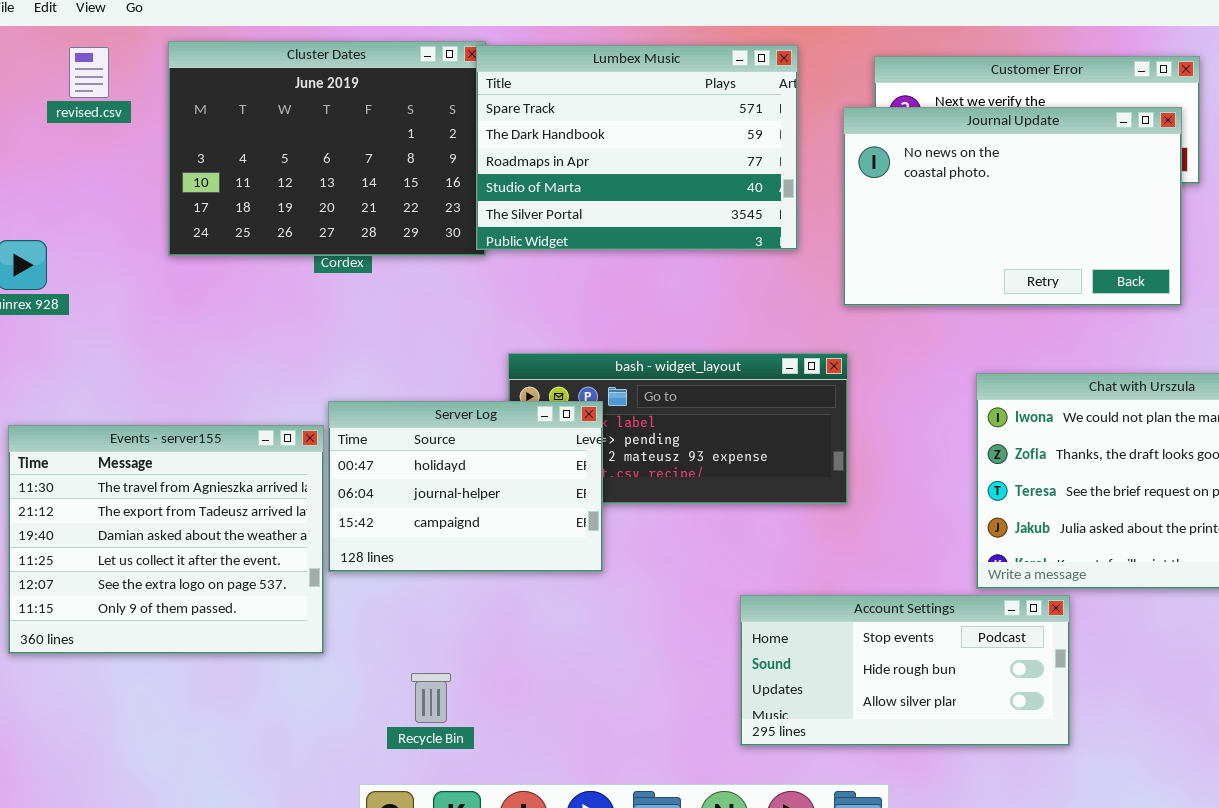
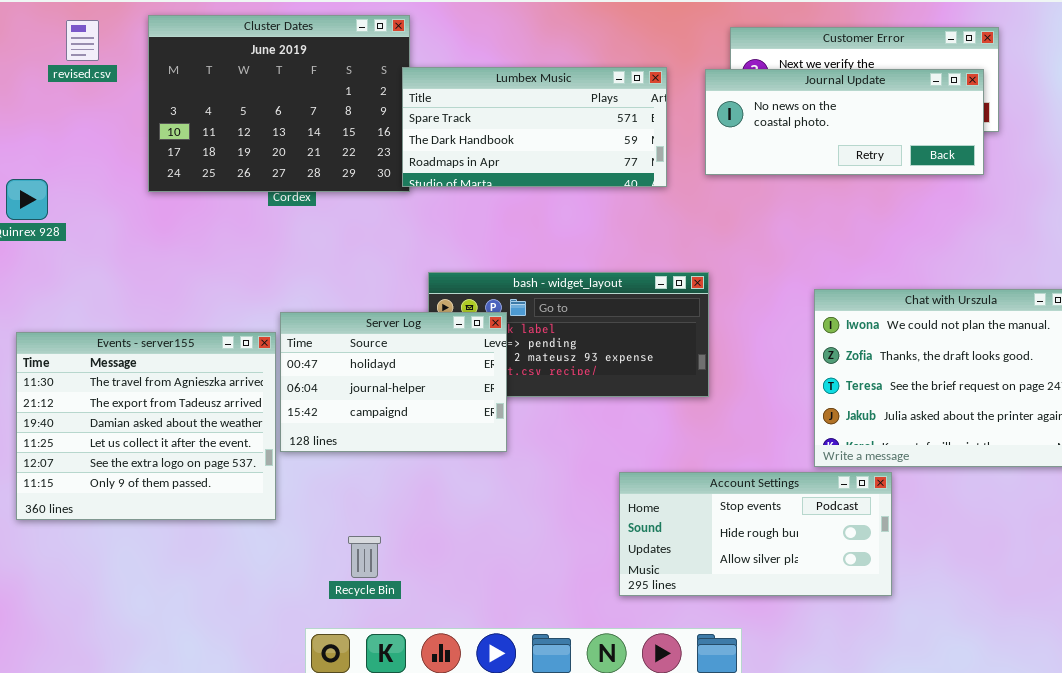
Lumbex Music: [476,45,798,250] -> [402,67,667,187], resized
Journal Update: [843,107,1182,306] -> [705,69,984,175], resized

